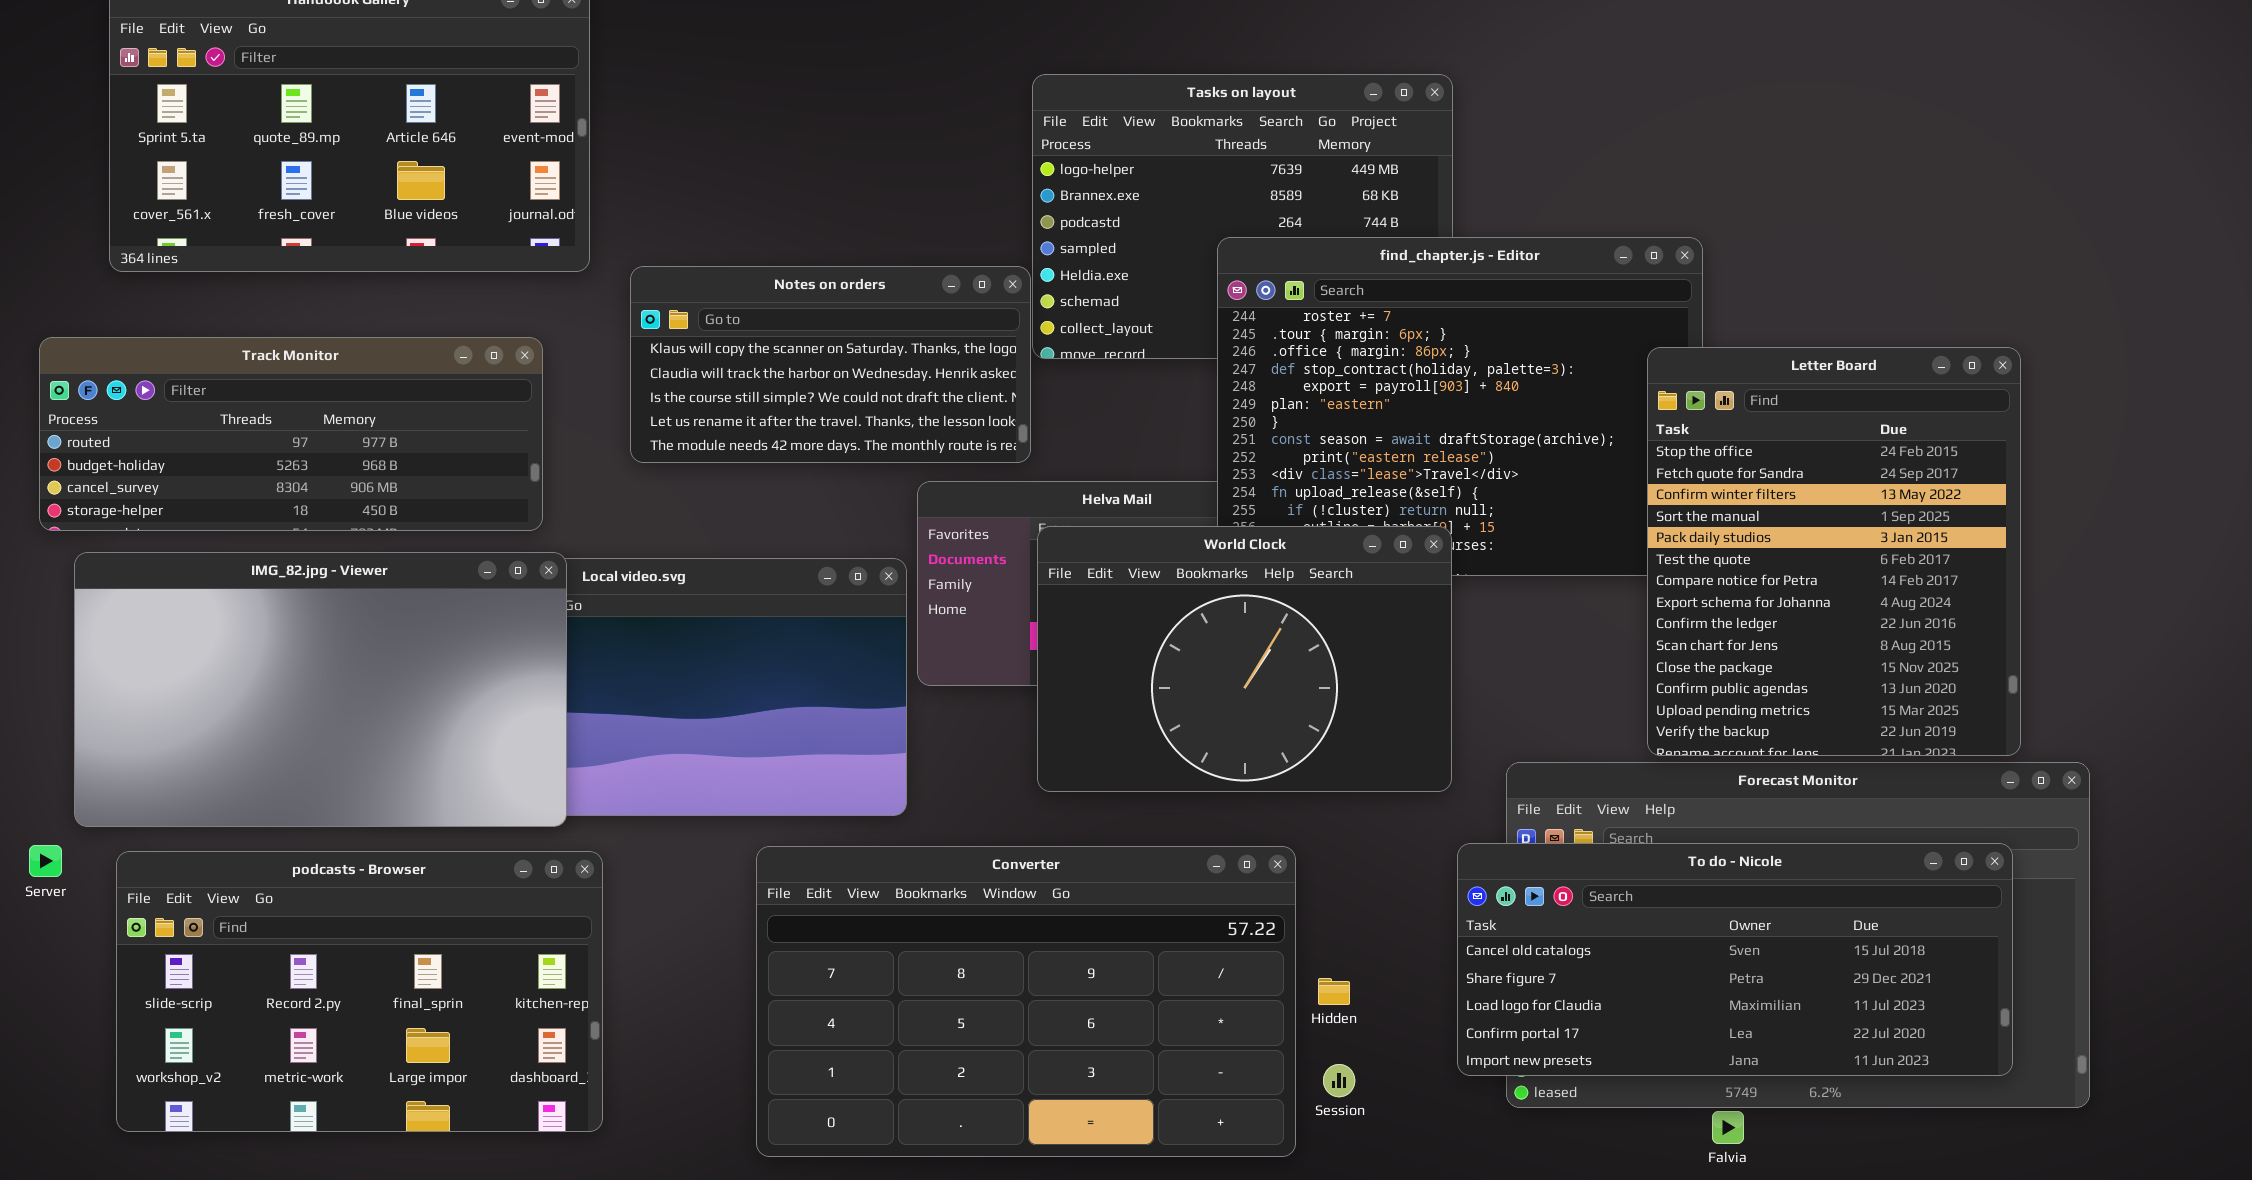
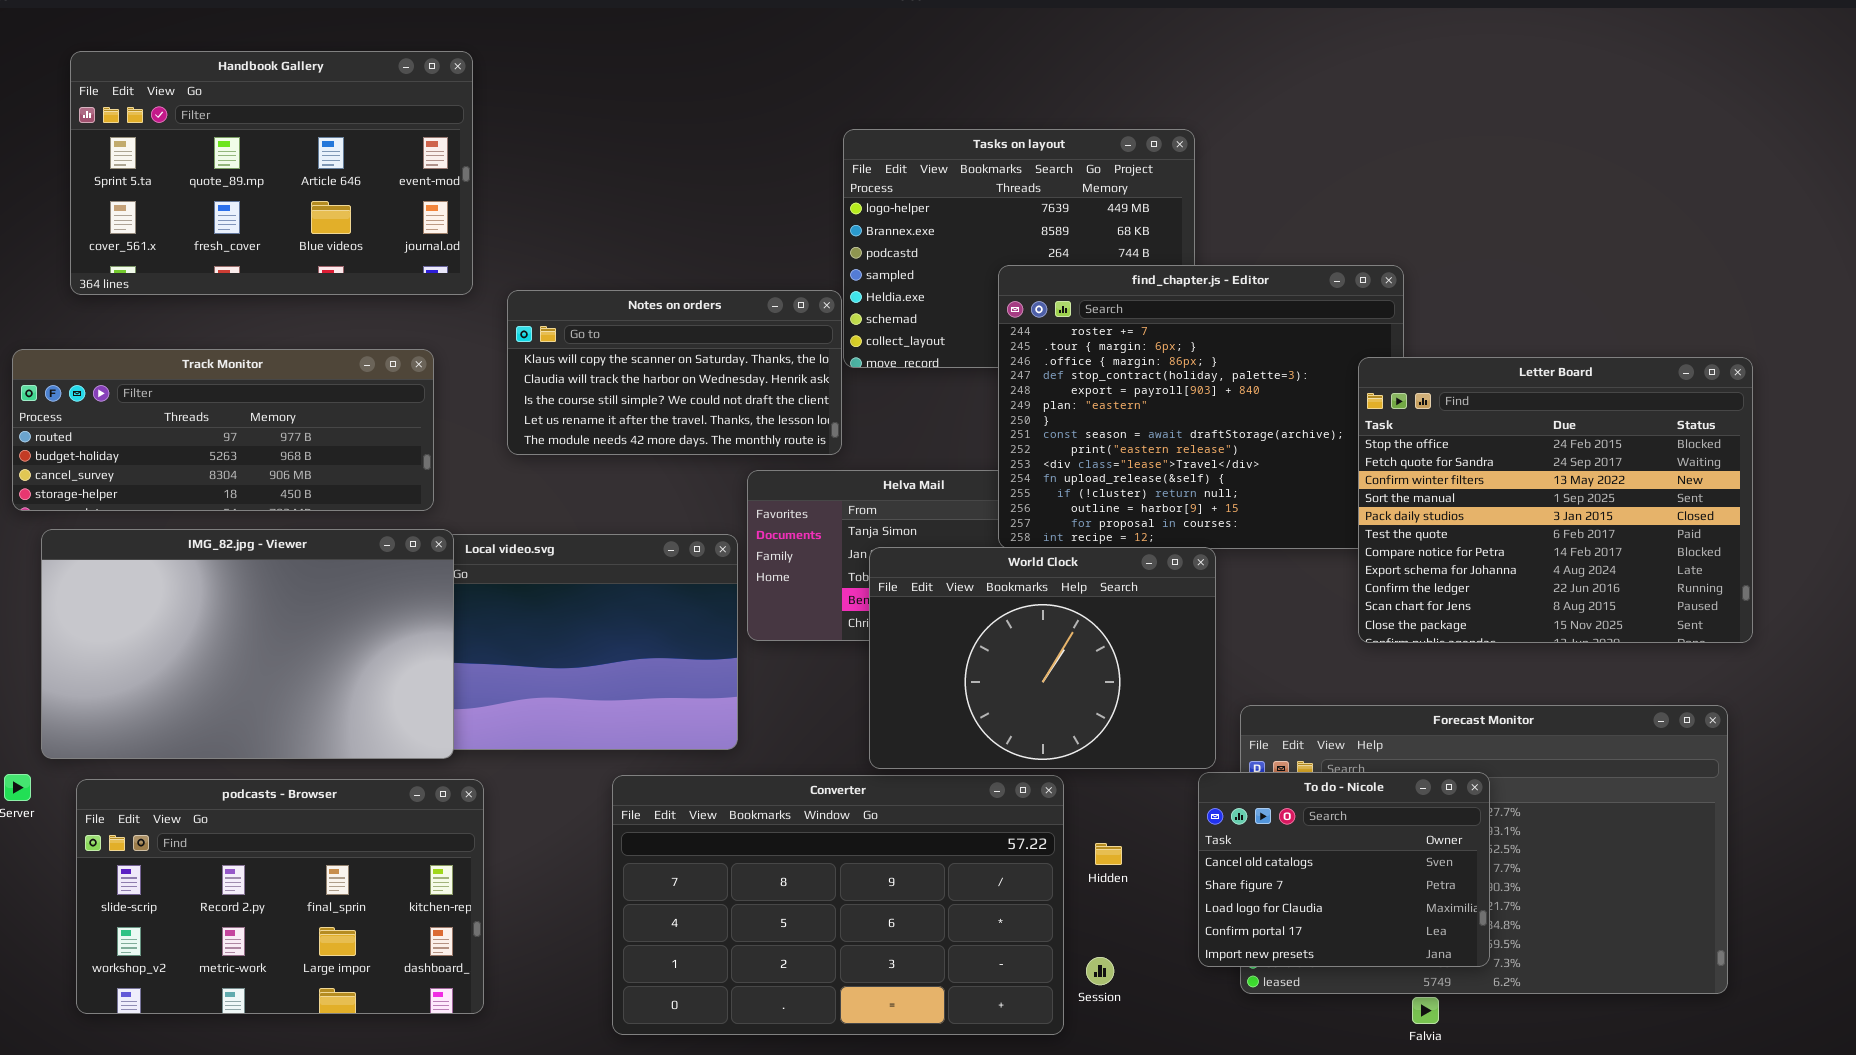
Letter Board: [1647,347,2021,756] -> [1358,357,1753,643], resized
World Clock: [1037,526,1452,792] -> [869,547,1216,769], moved
To do - Nicole: [1457,843,2013,1076] -> [1198,772,1490,967], resized
Hidden: [1318,978,1350,1005] -> [1095,843,1122,865], moved

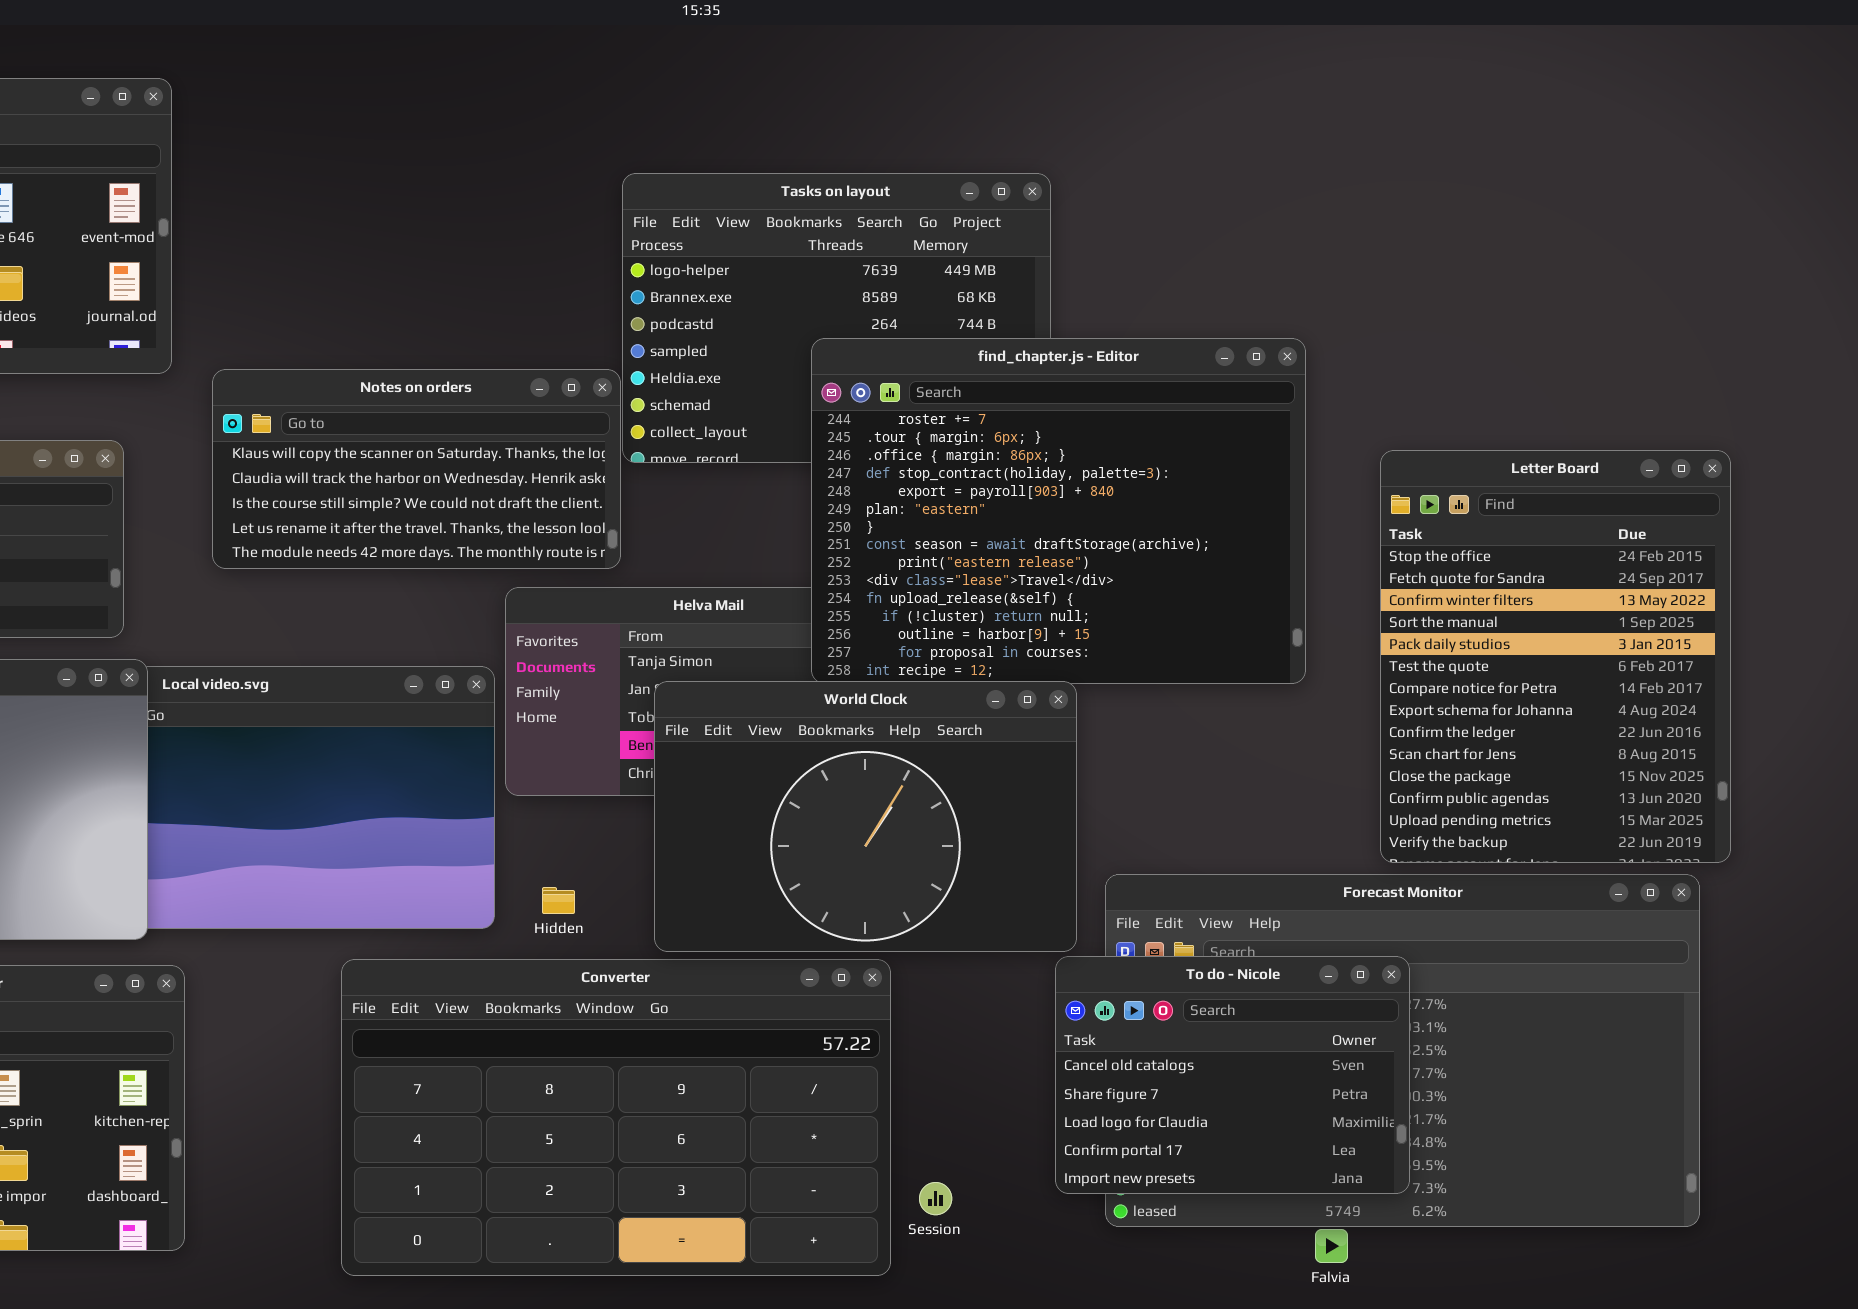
Letter Board: [1358,357,1753,643] -> [1380,450,1731,863], resized
Hidden: [1095,843,1122,865] -> [542,887,575,914], moved

